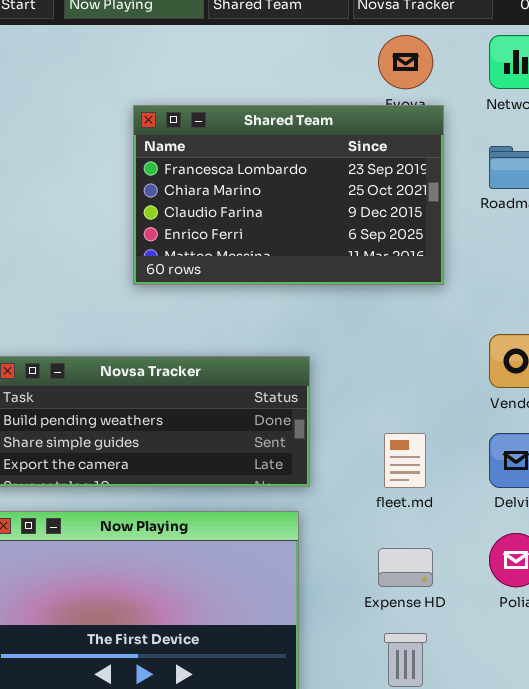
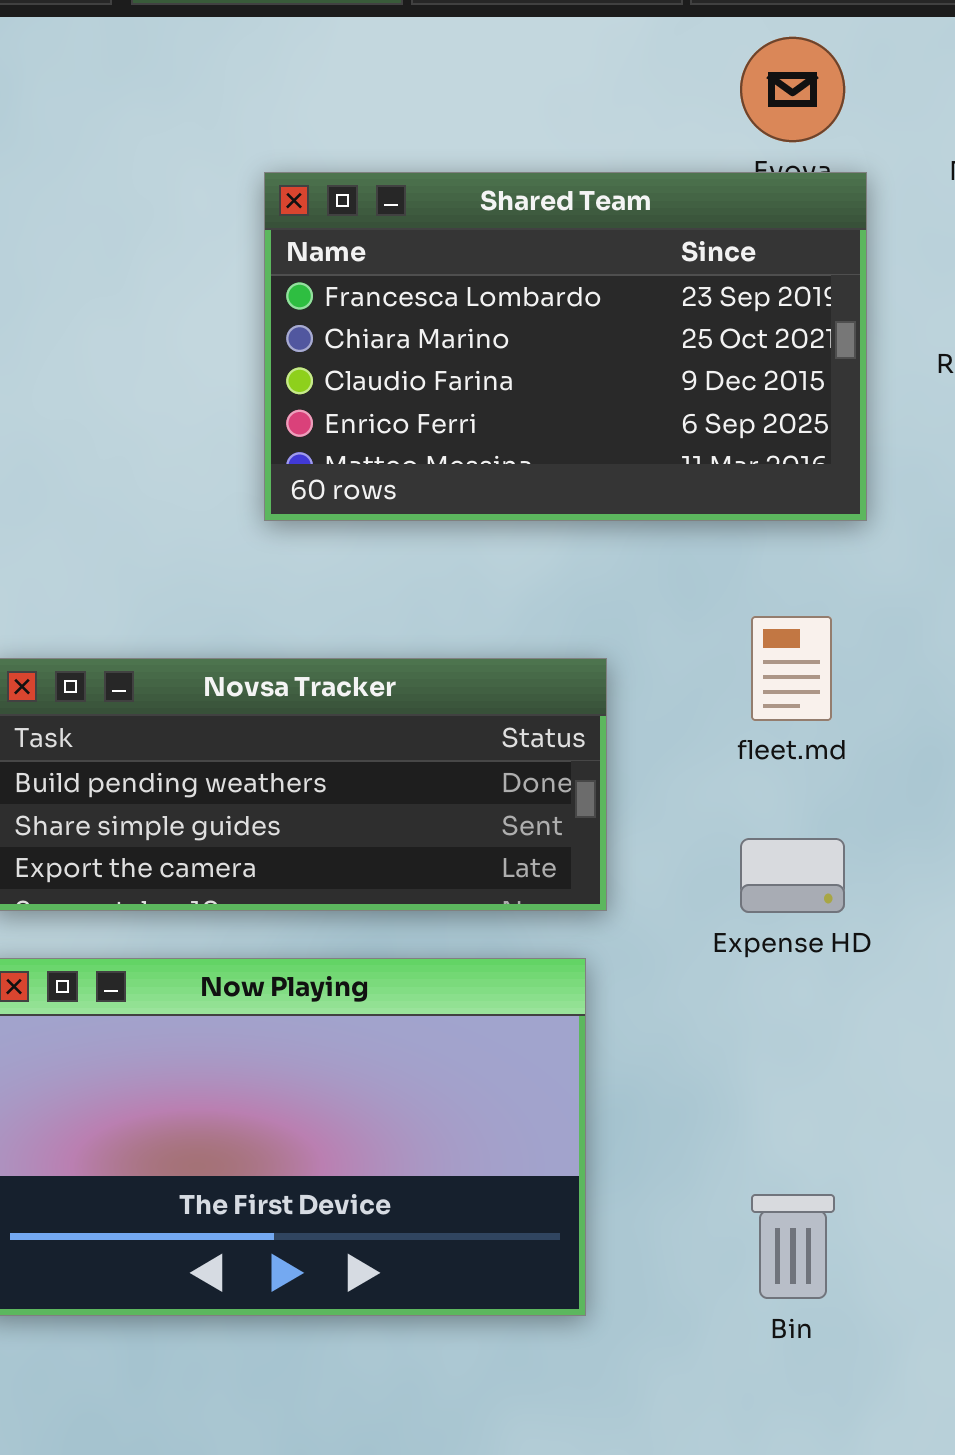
fleet.md: [384,433,426,488] -> [751,616,832,721], moved
Expense HD: [378,548,433,587] -> [740,838,845,913], moved

